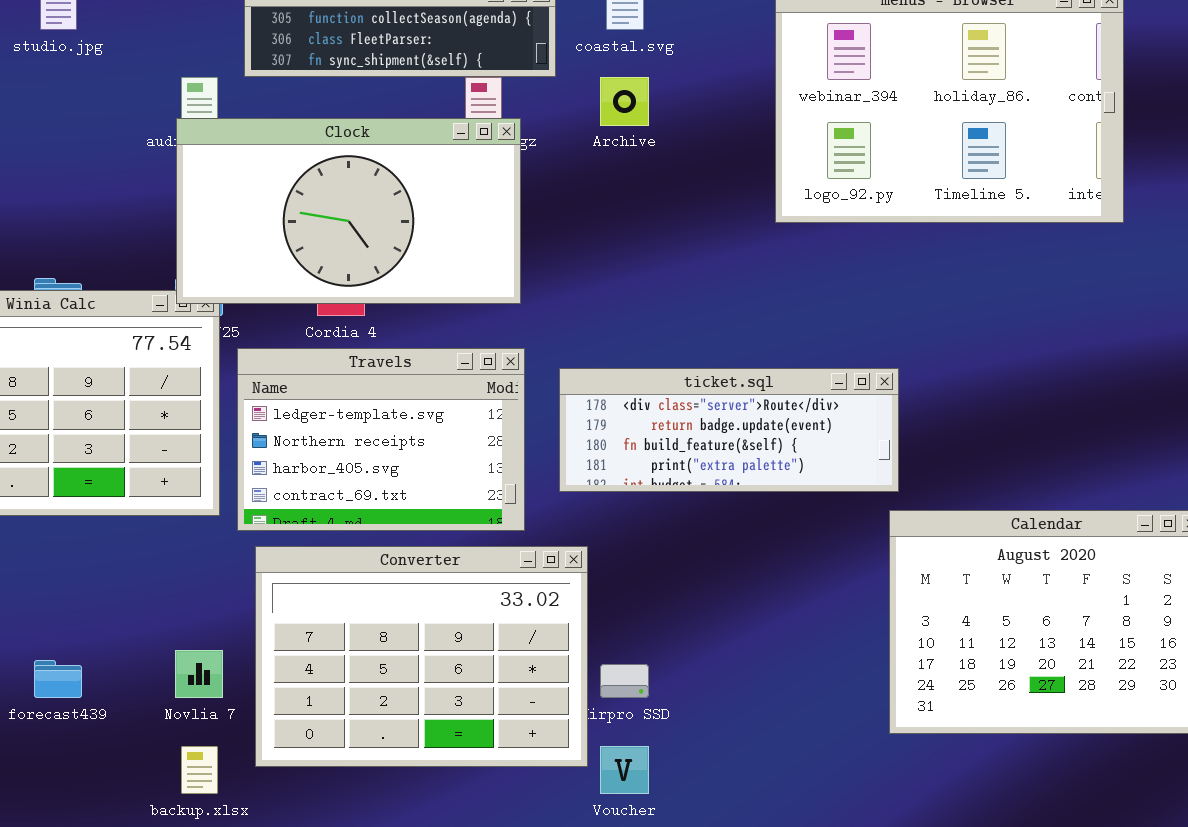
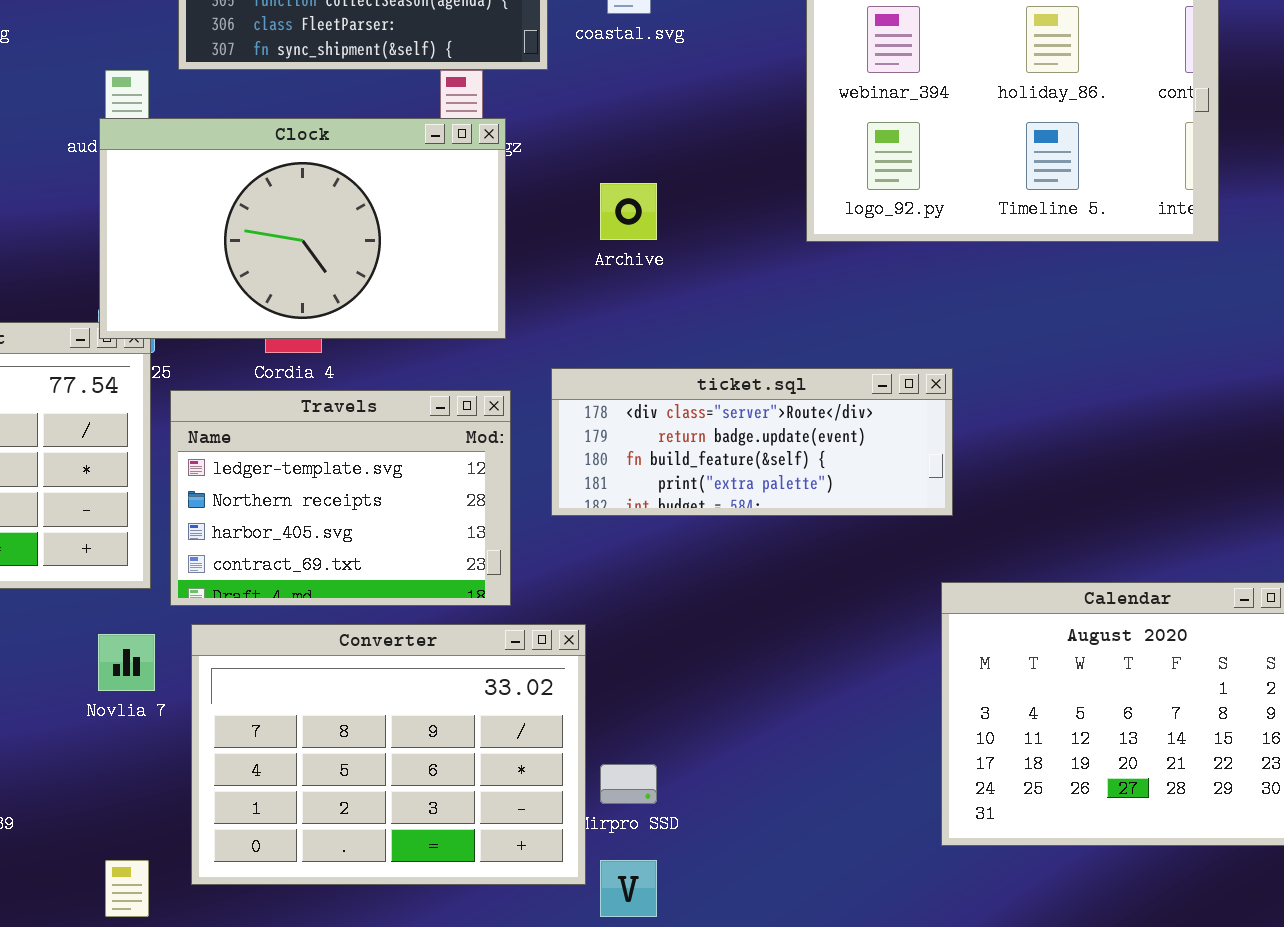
Archive: [600,77,649,126] -> [600,183,657,240], moved
ticket.sql: [559,368,899,492] -> [551,368,953,516], moved
Novlia 7: [175,650,223,698] -> [98,634,155,691], moved

